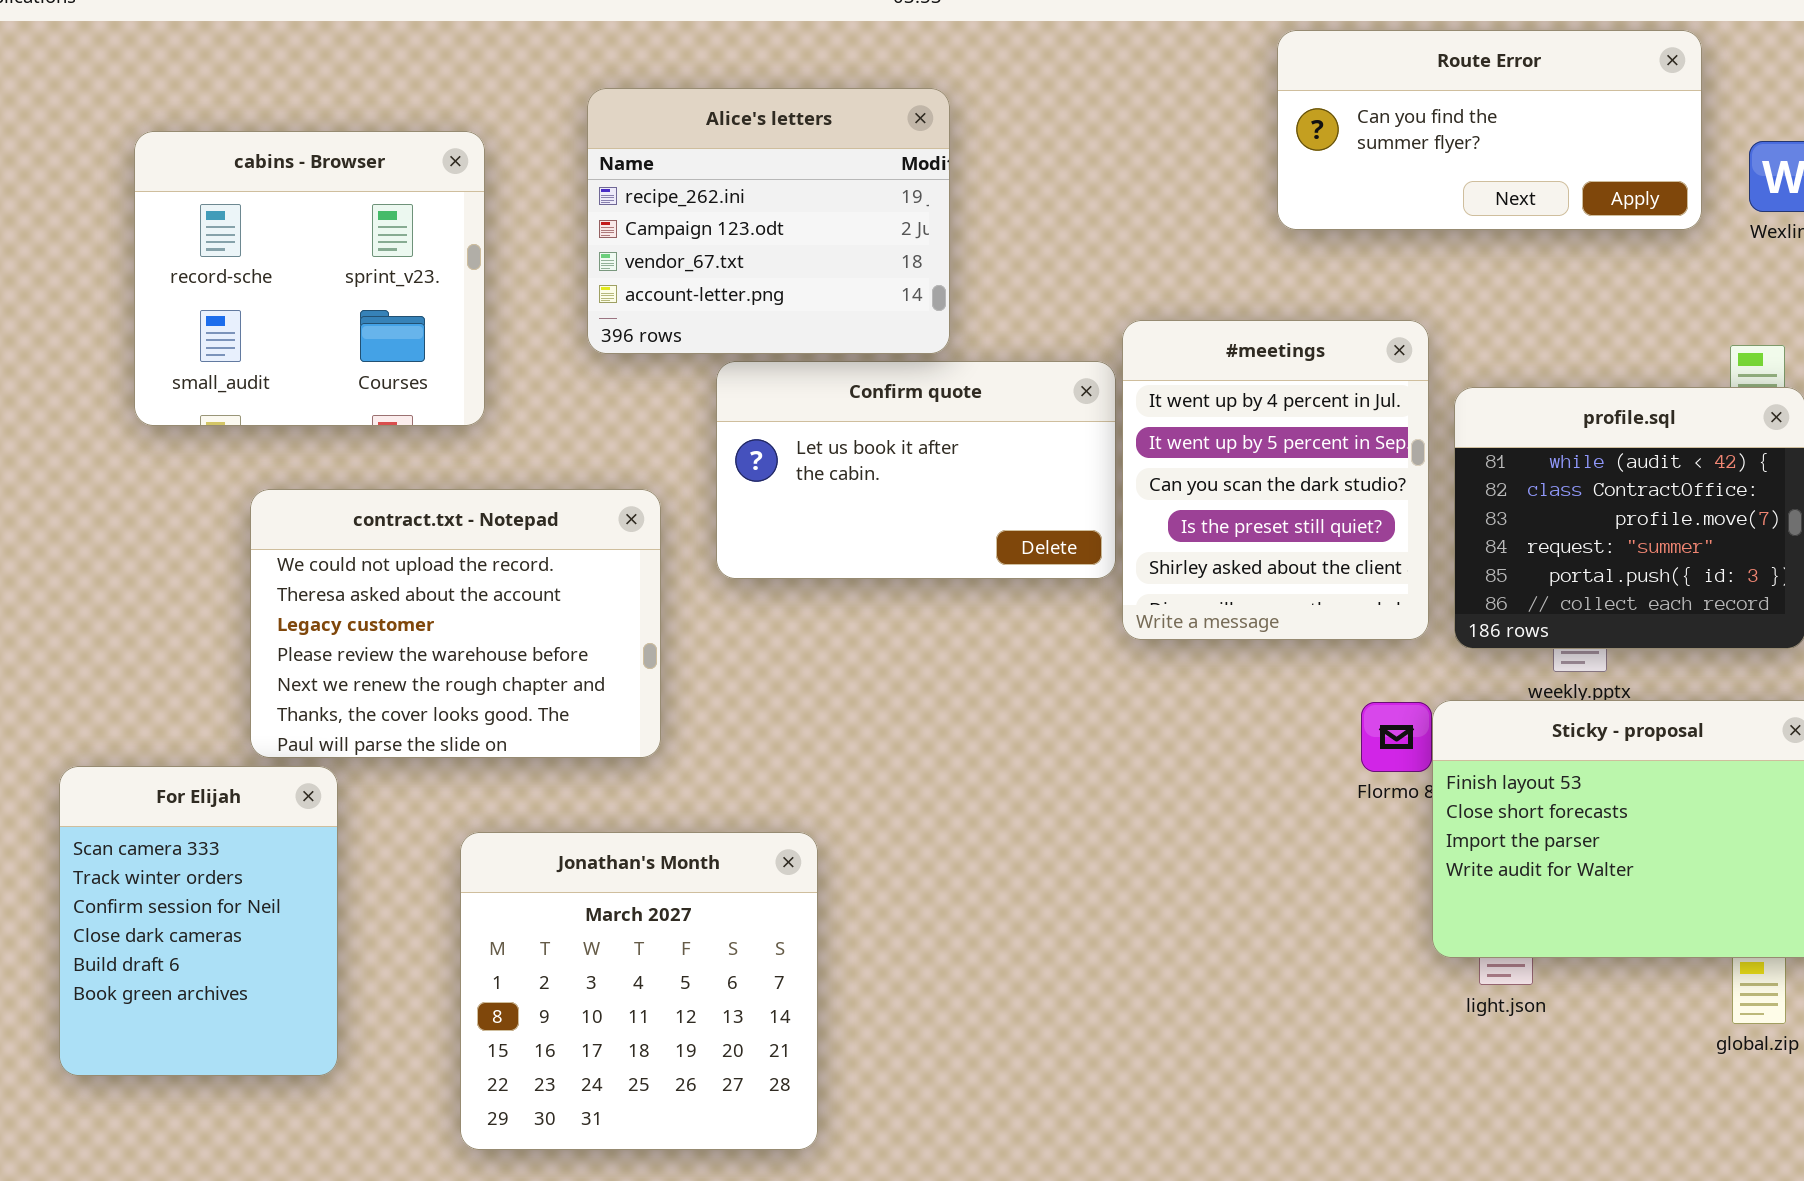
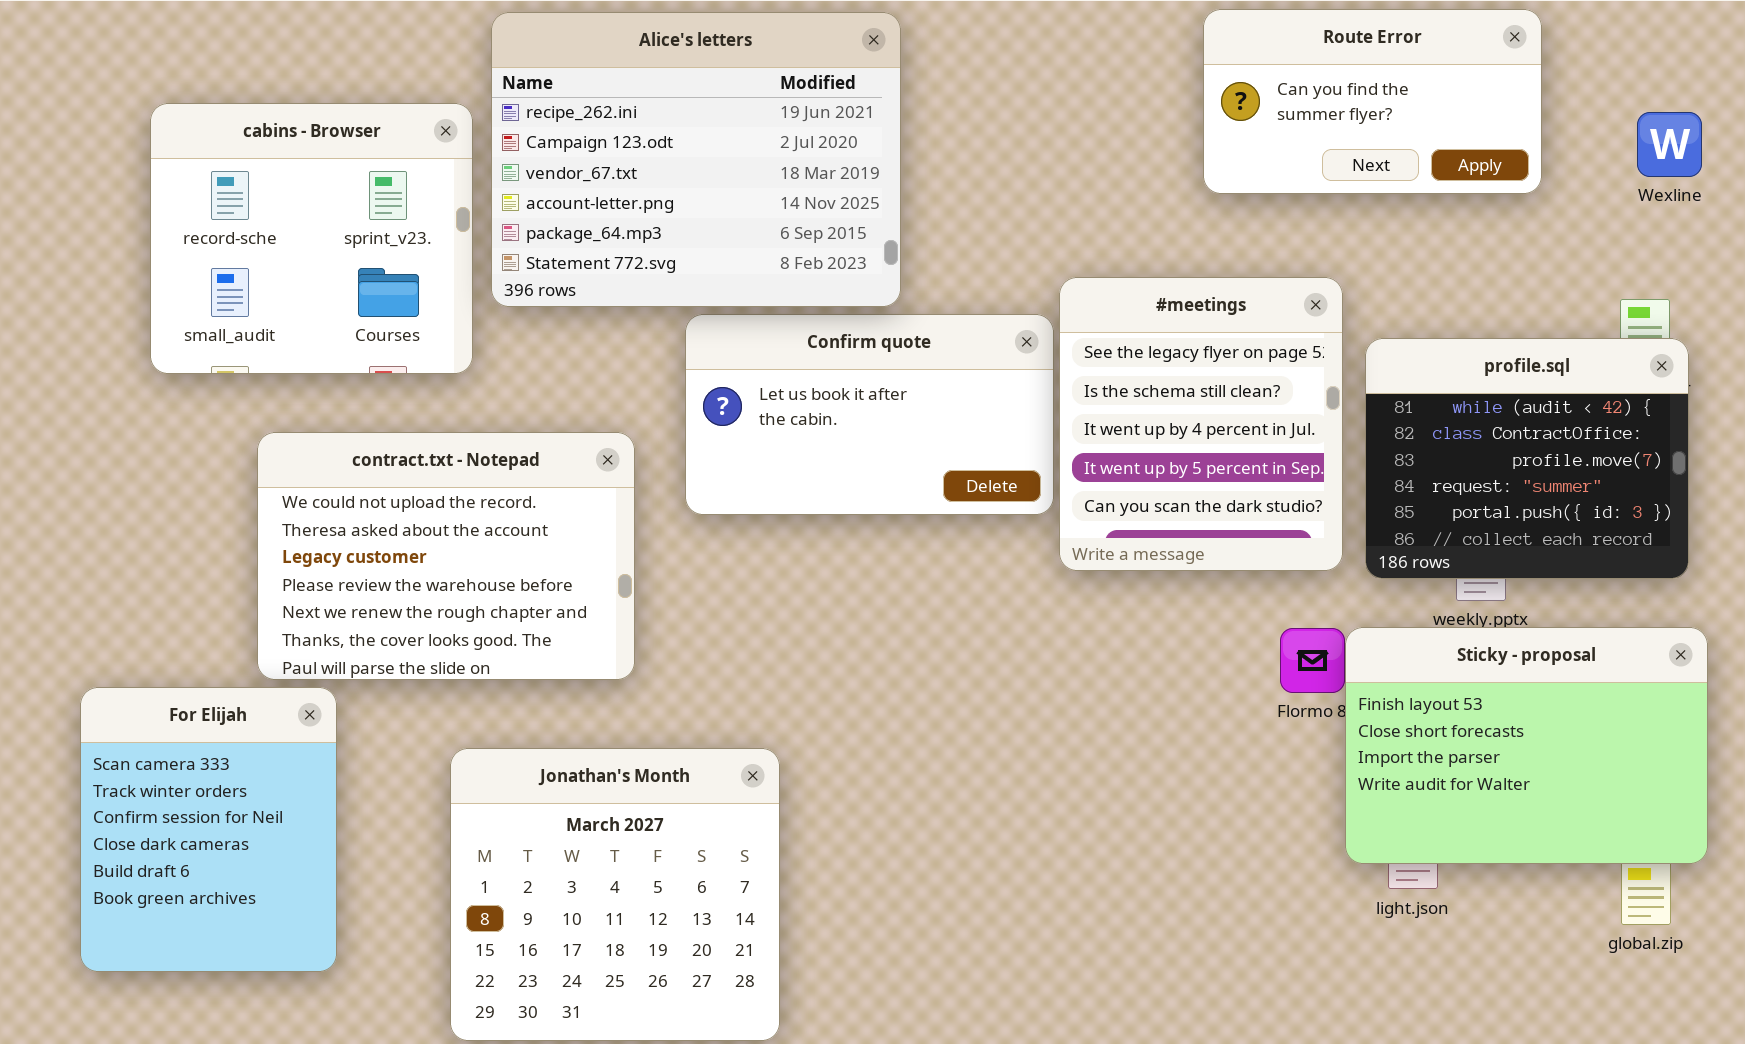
Route Error: [1277,30,1702,230] -> [1203,9,1542,194], resized
Alice's letters: [587,88,950,354] -> [491,12,901,307], resized
#meetings: [1122,320,1429,640] -> [1059,277,1343,571], scrolled up 2 rows

